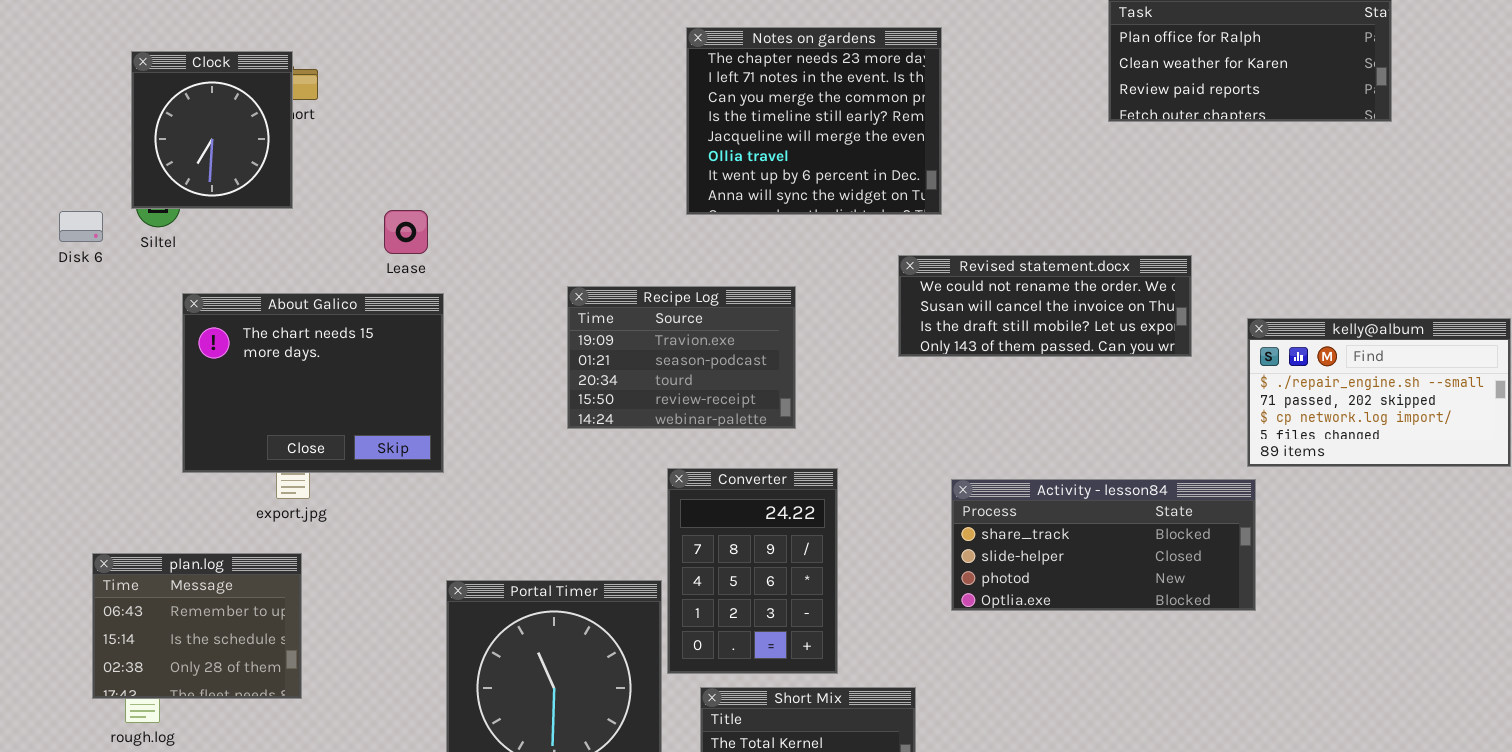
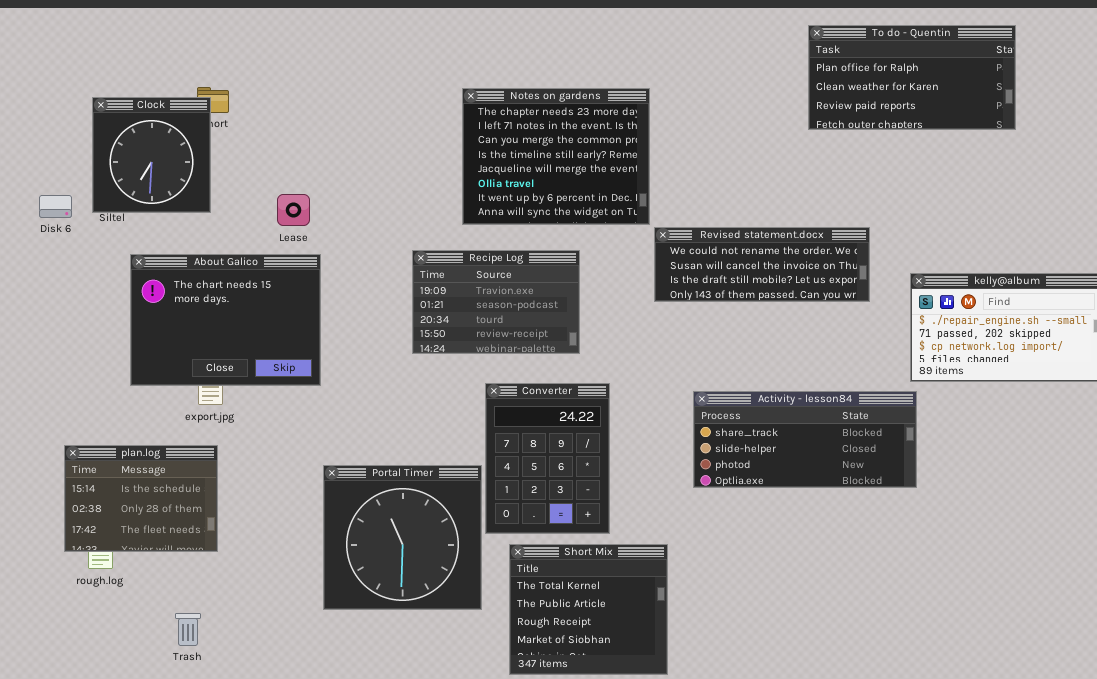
Notes on gardens: [686,27,942,215] -> [462,88,650,225], moved
Clock: [131,51,293,209] -> [92,97,211,213], moved
plan.log: [92,553,302,699] -> [64,445,218,552], scrolled down 1 row

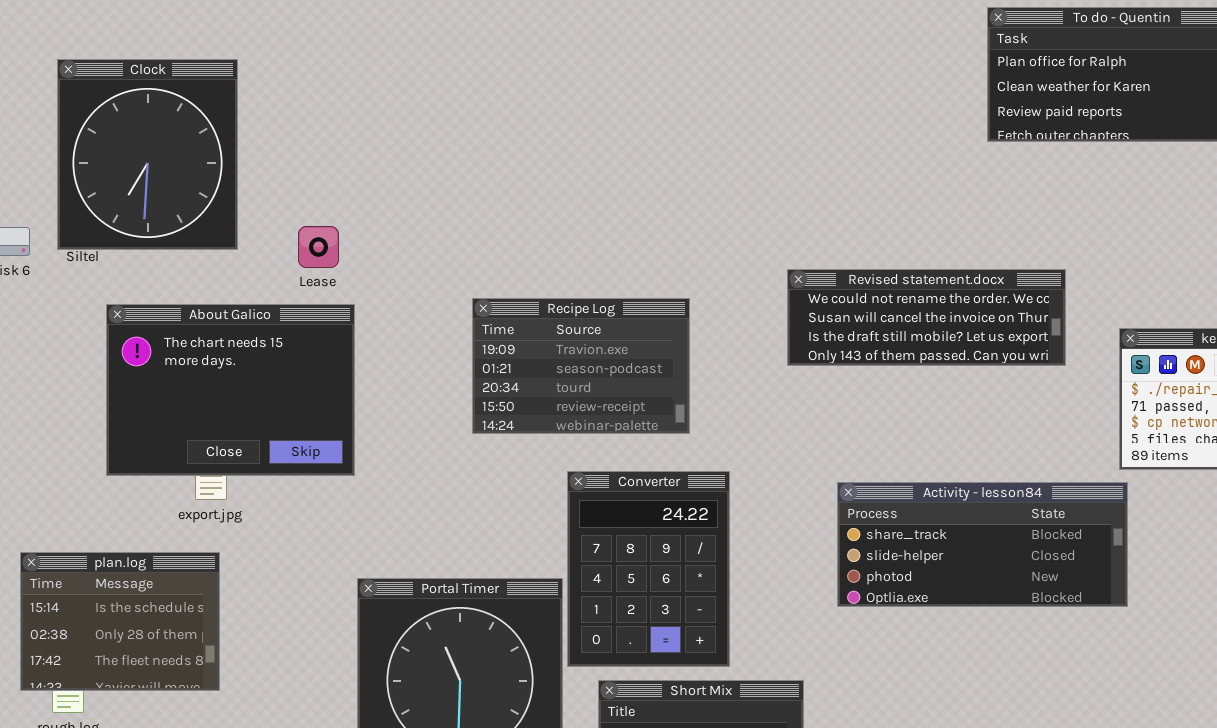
Notes on gardens: [462,88,650,225] -> none, closed
Clock: [92,97,211,213] -> [57,59,238,250], resized

